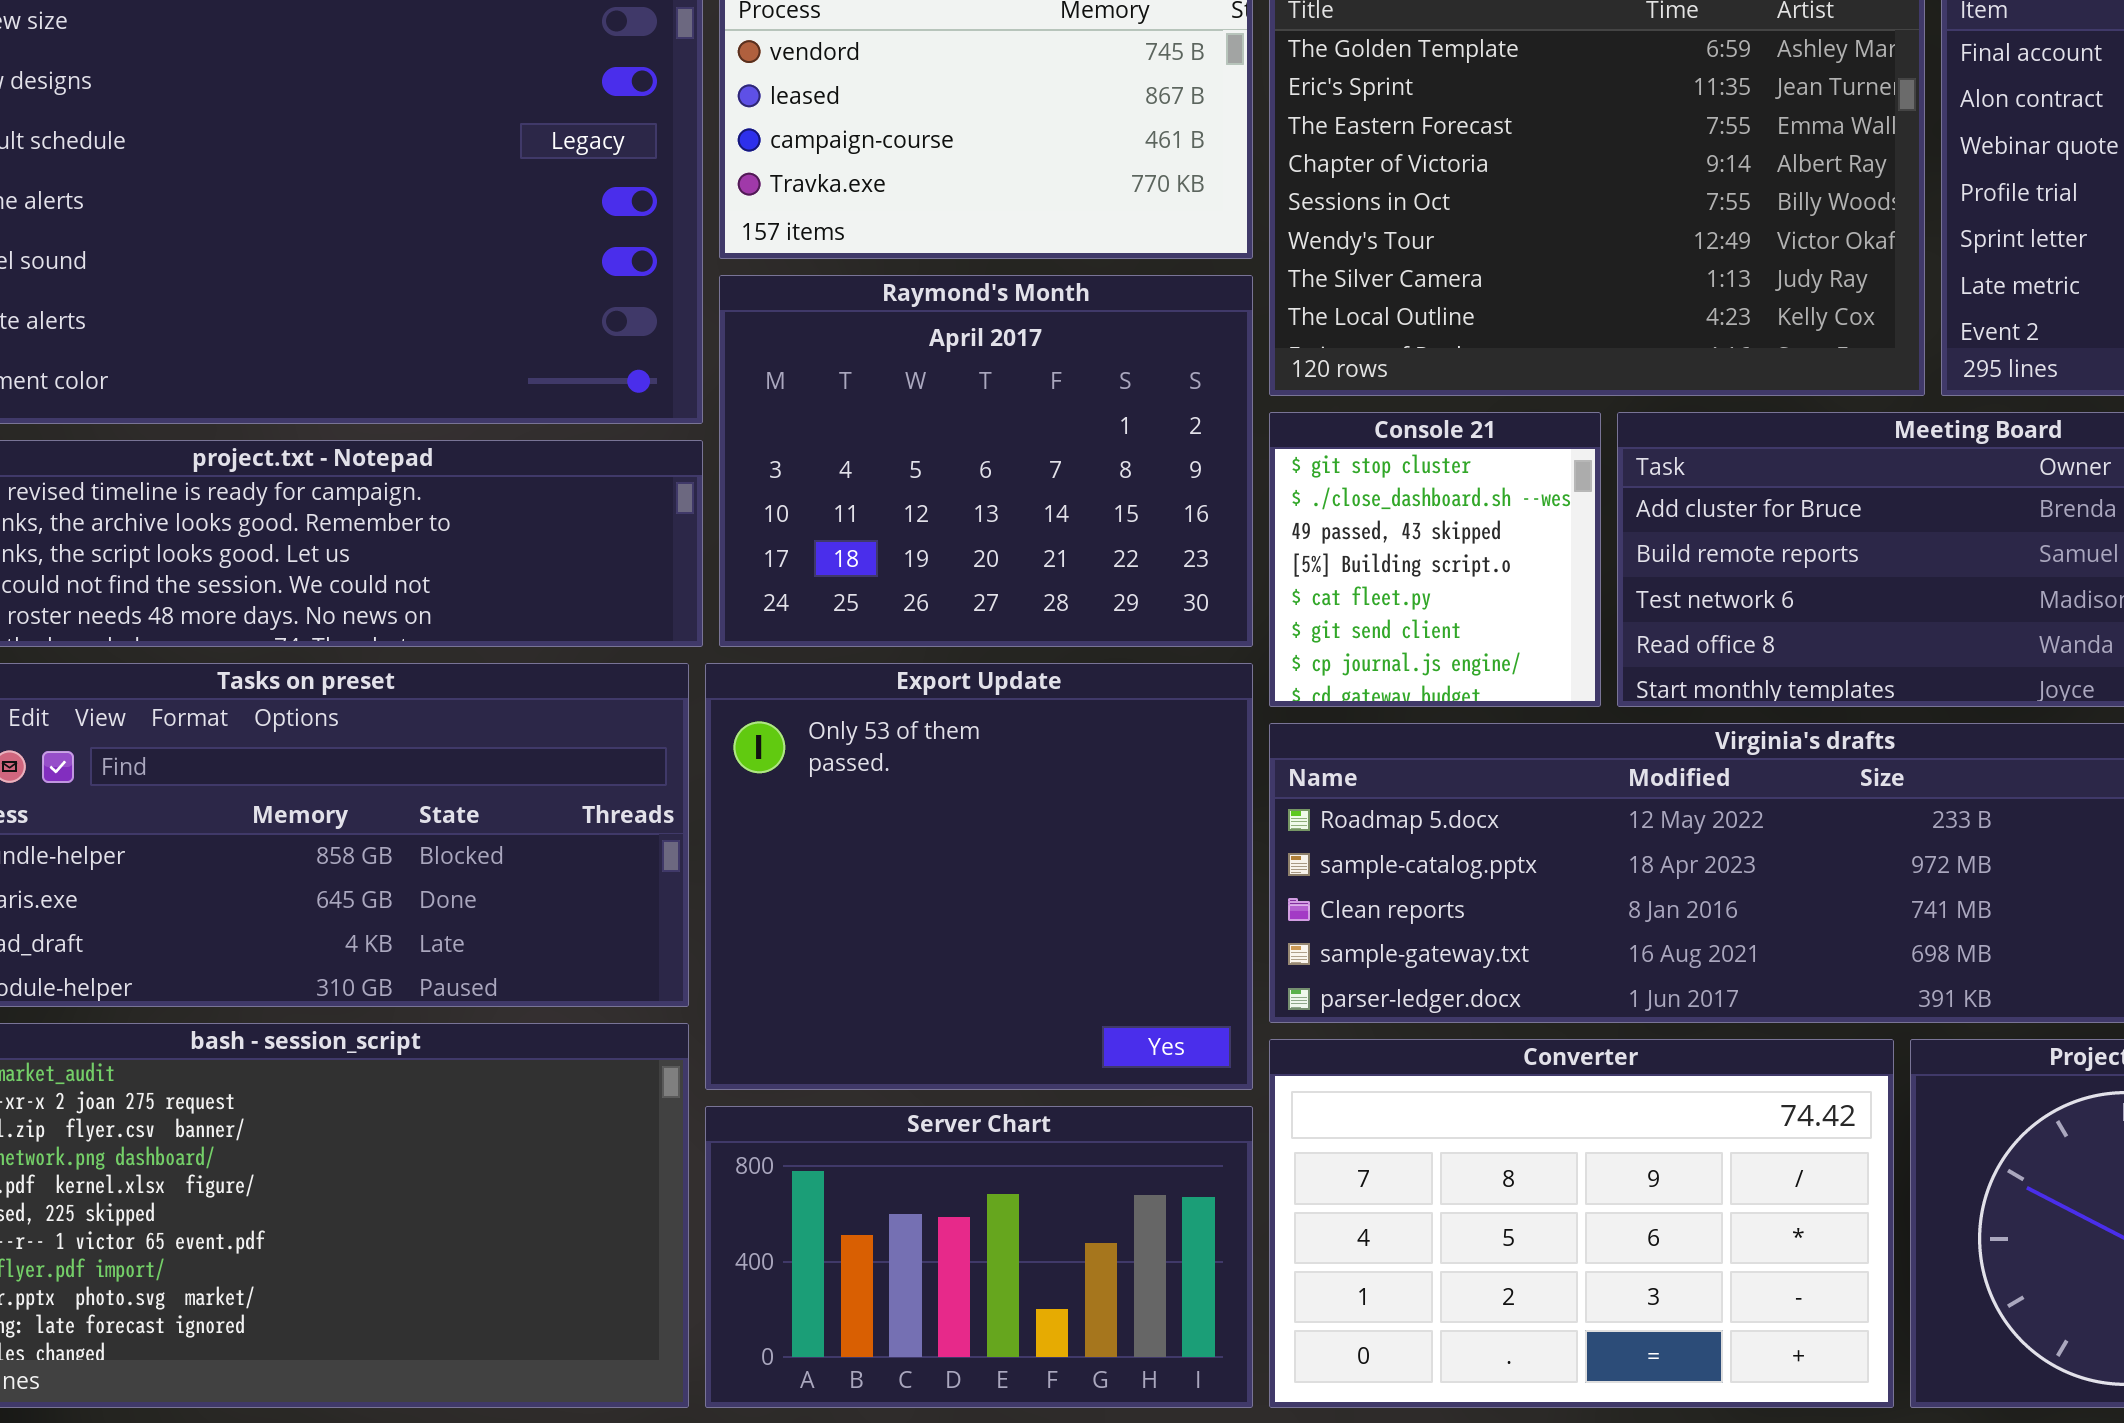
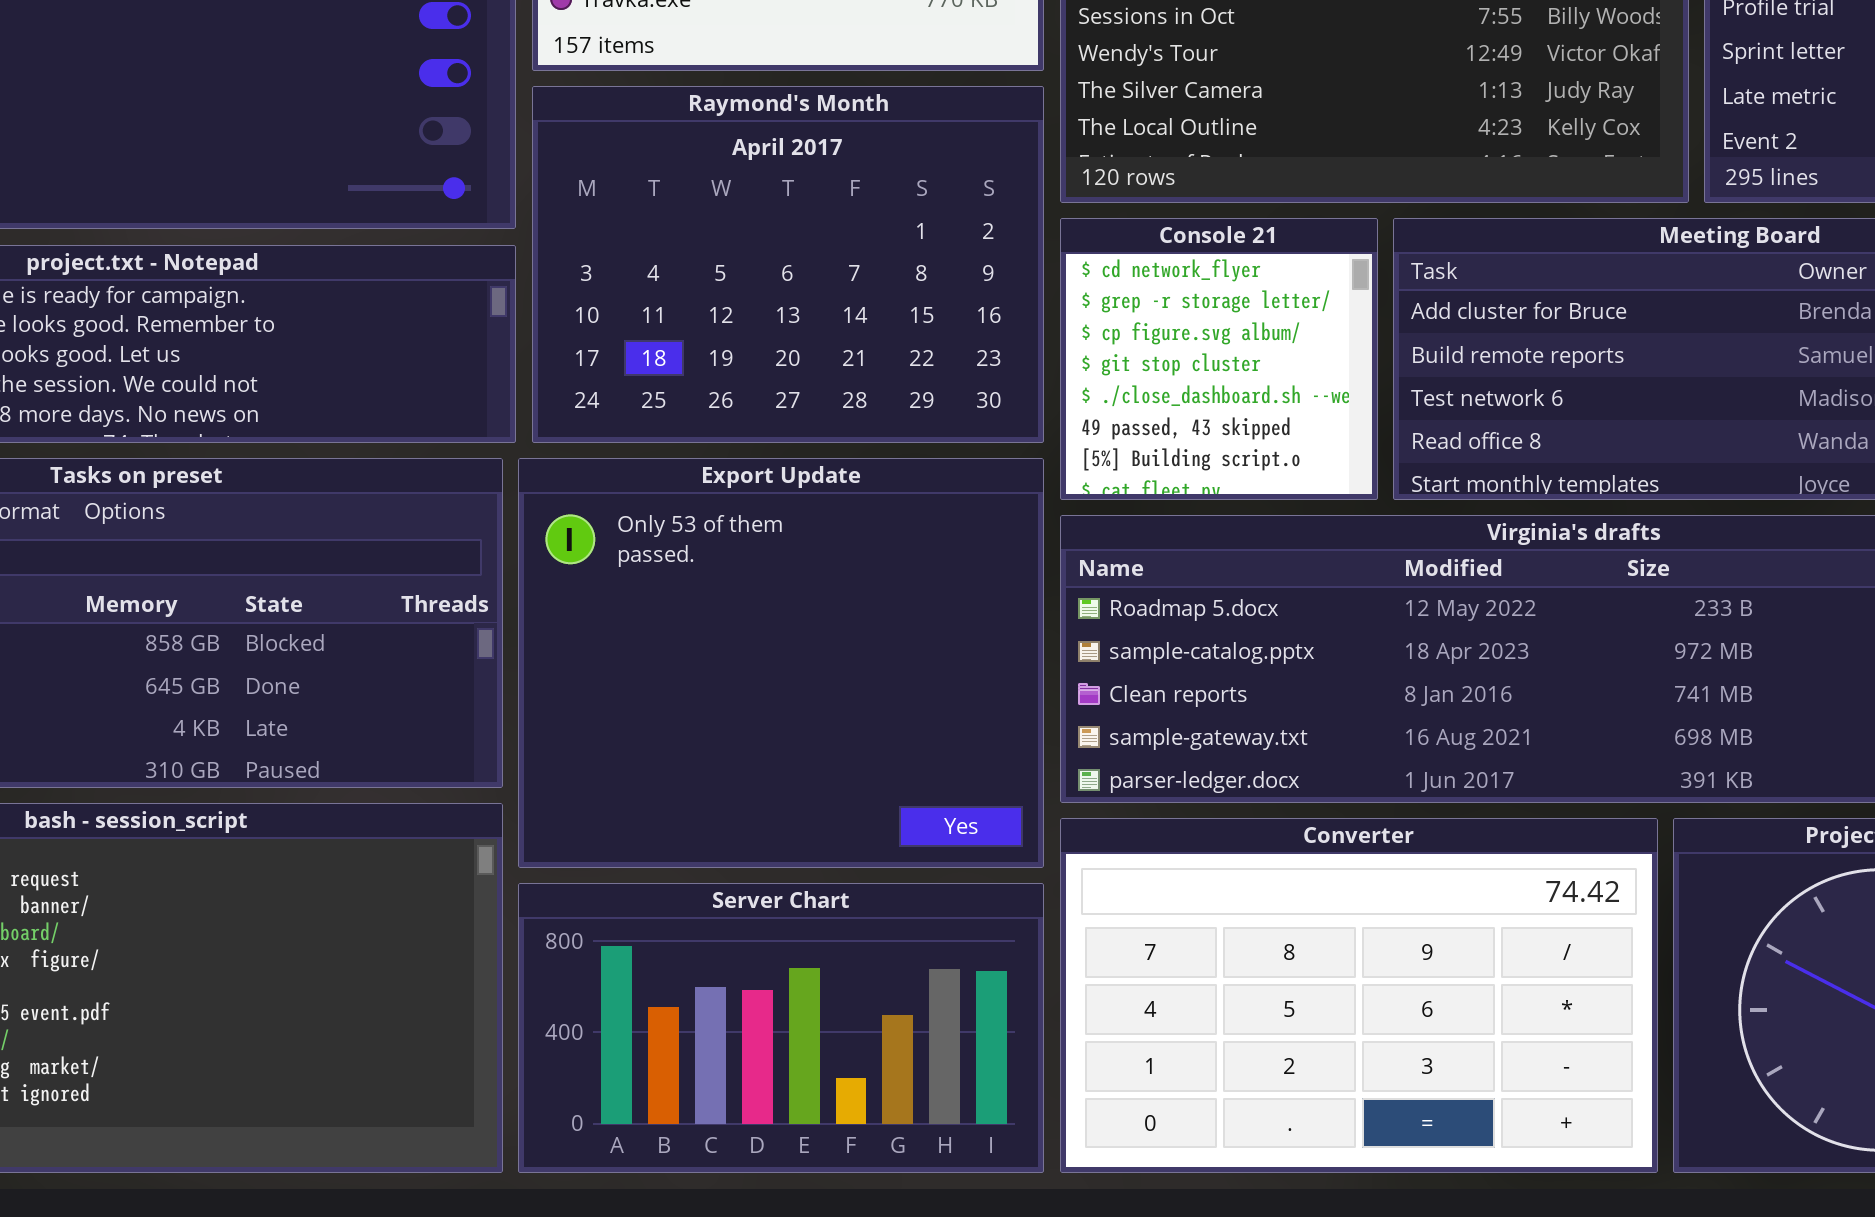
Console 21: [1269,412,1601,707] -> [1060,218,1378,500], scrolled up 3 rows

